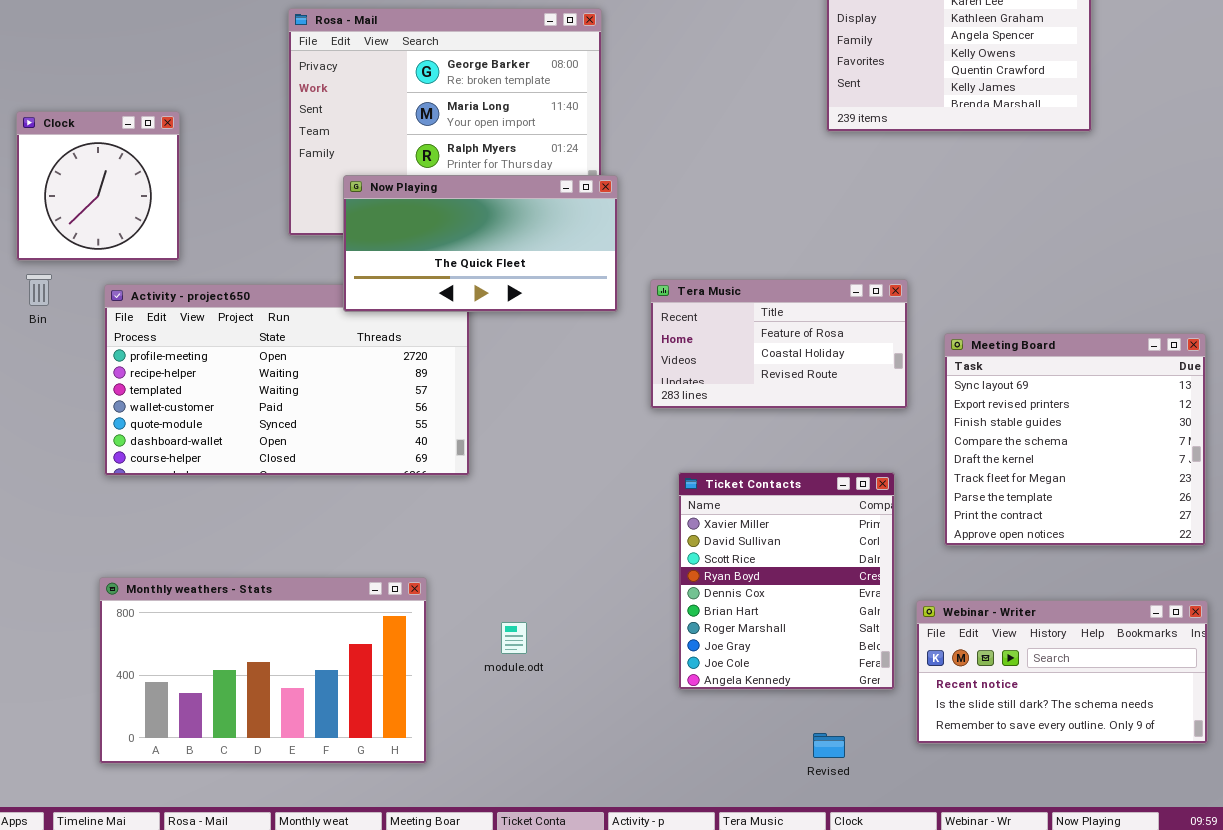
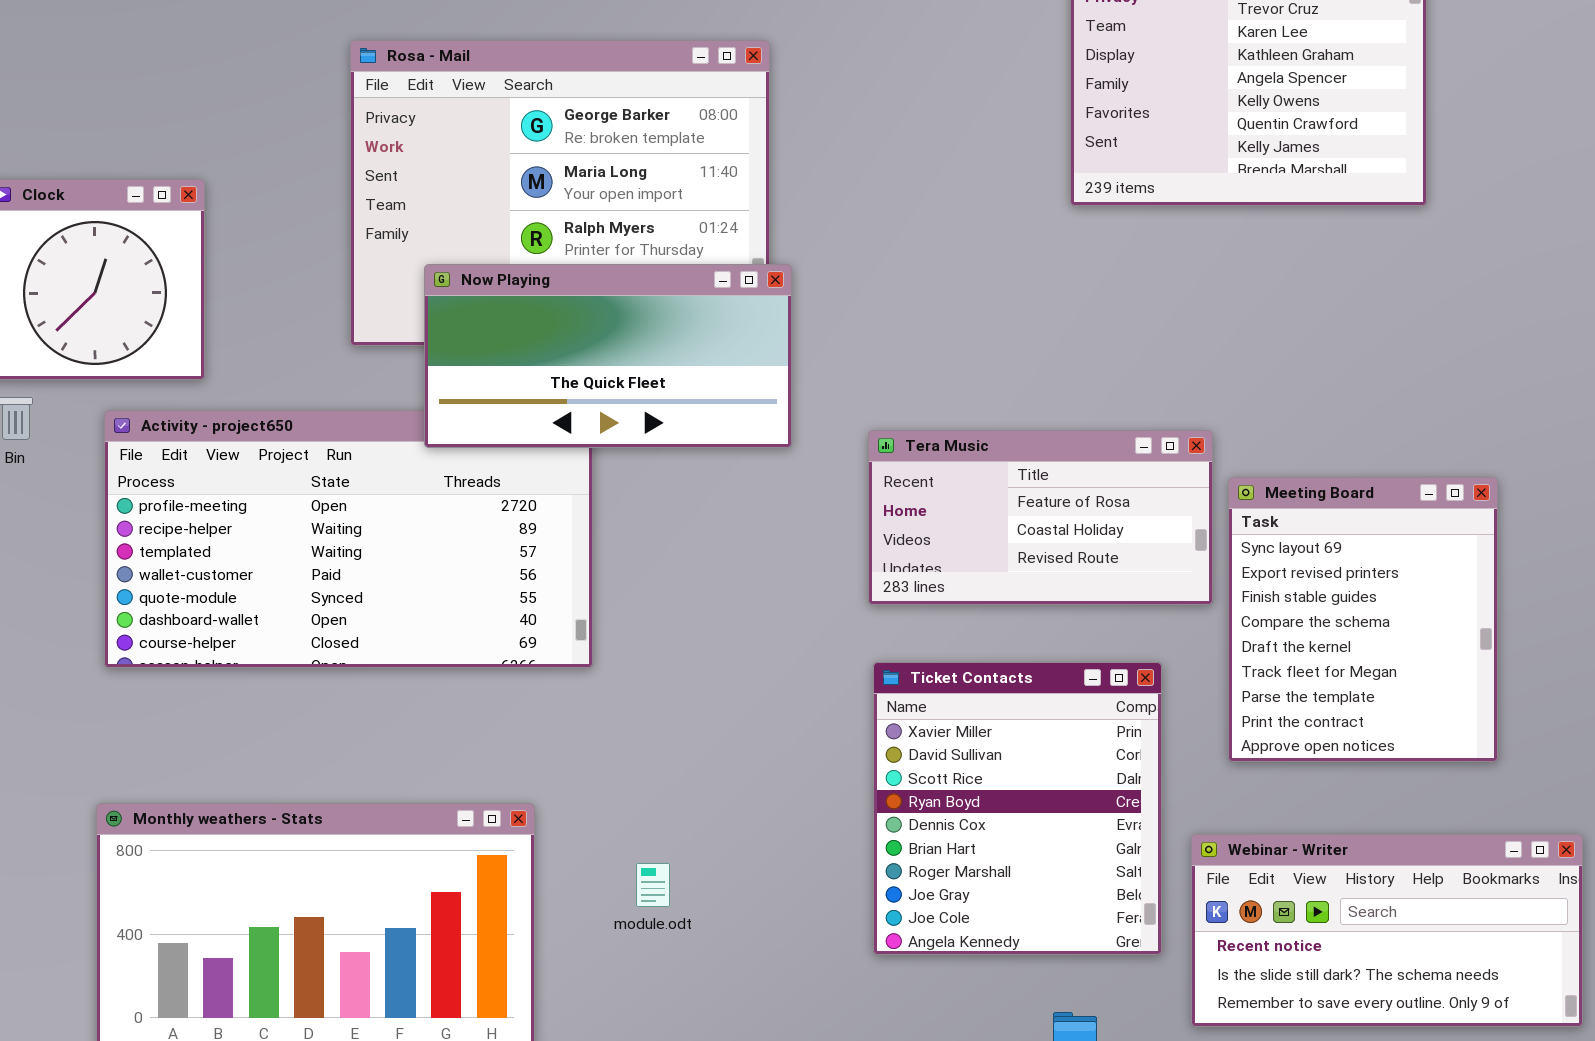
Tera Music: [650,279,908,409] -> [868,430,1213,605], moved
Meeting Board: [944,333,1206,546] -> [1228,477,1498,762], resized

